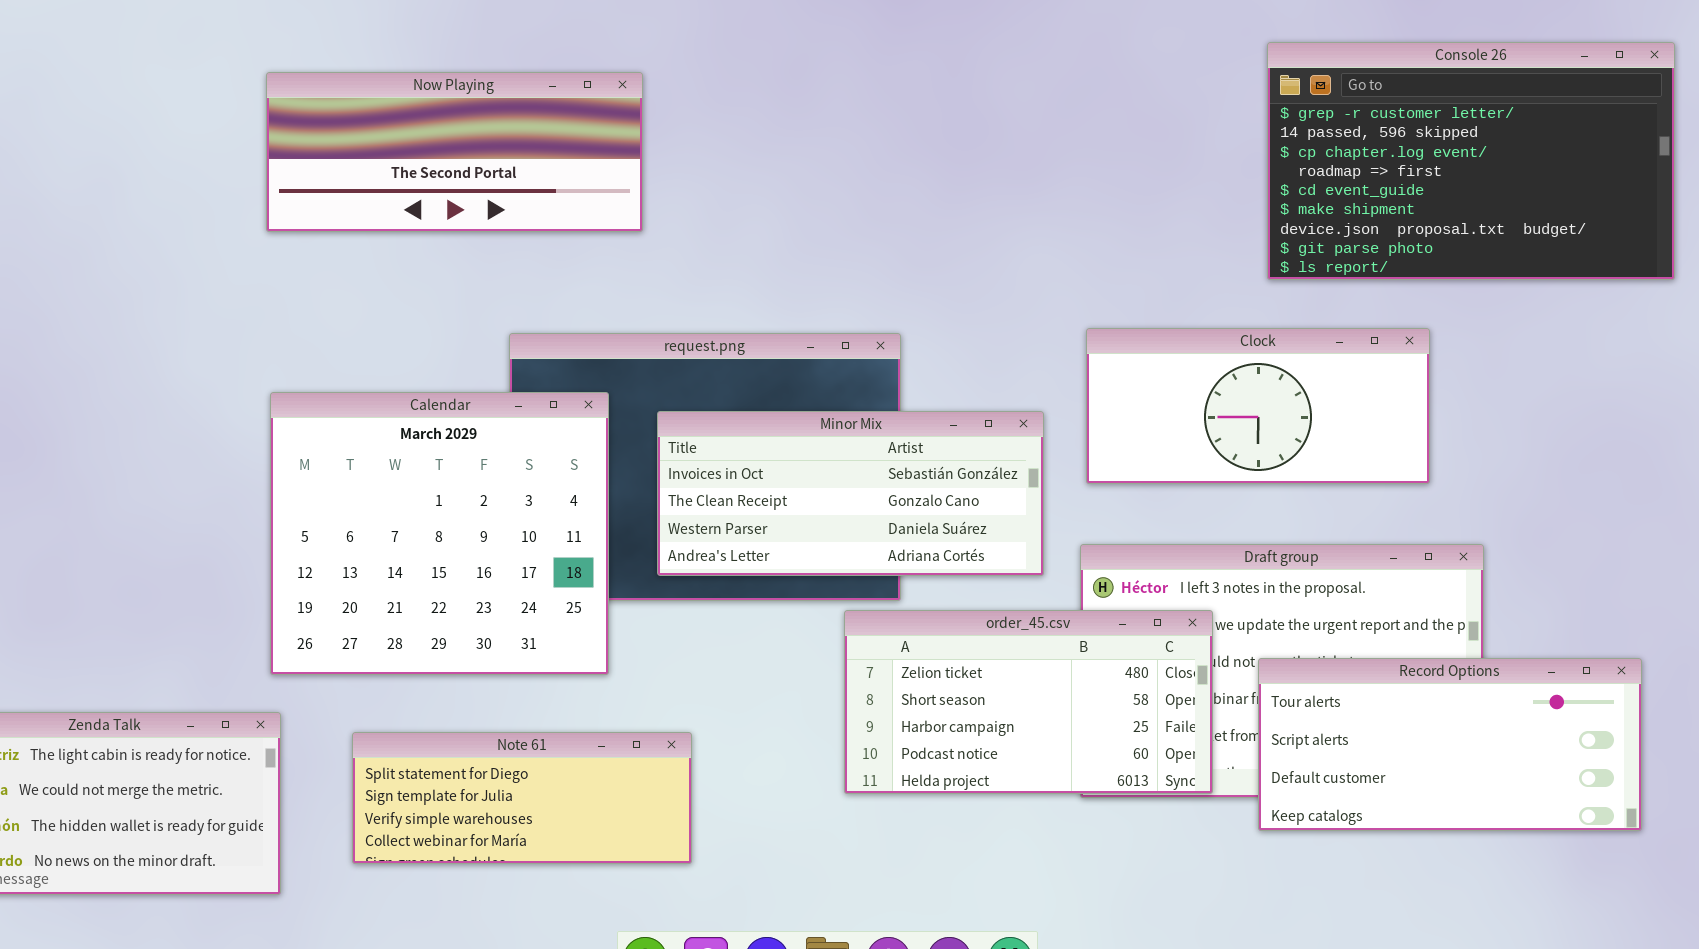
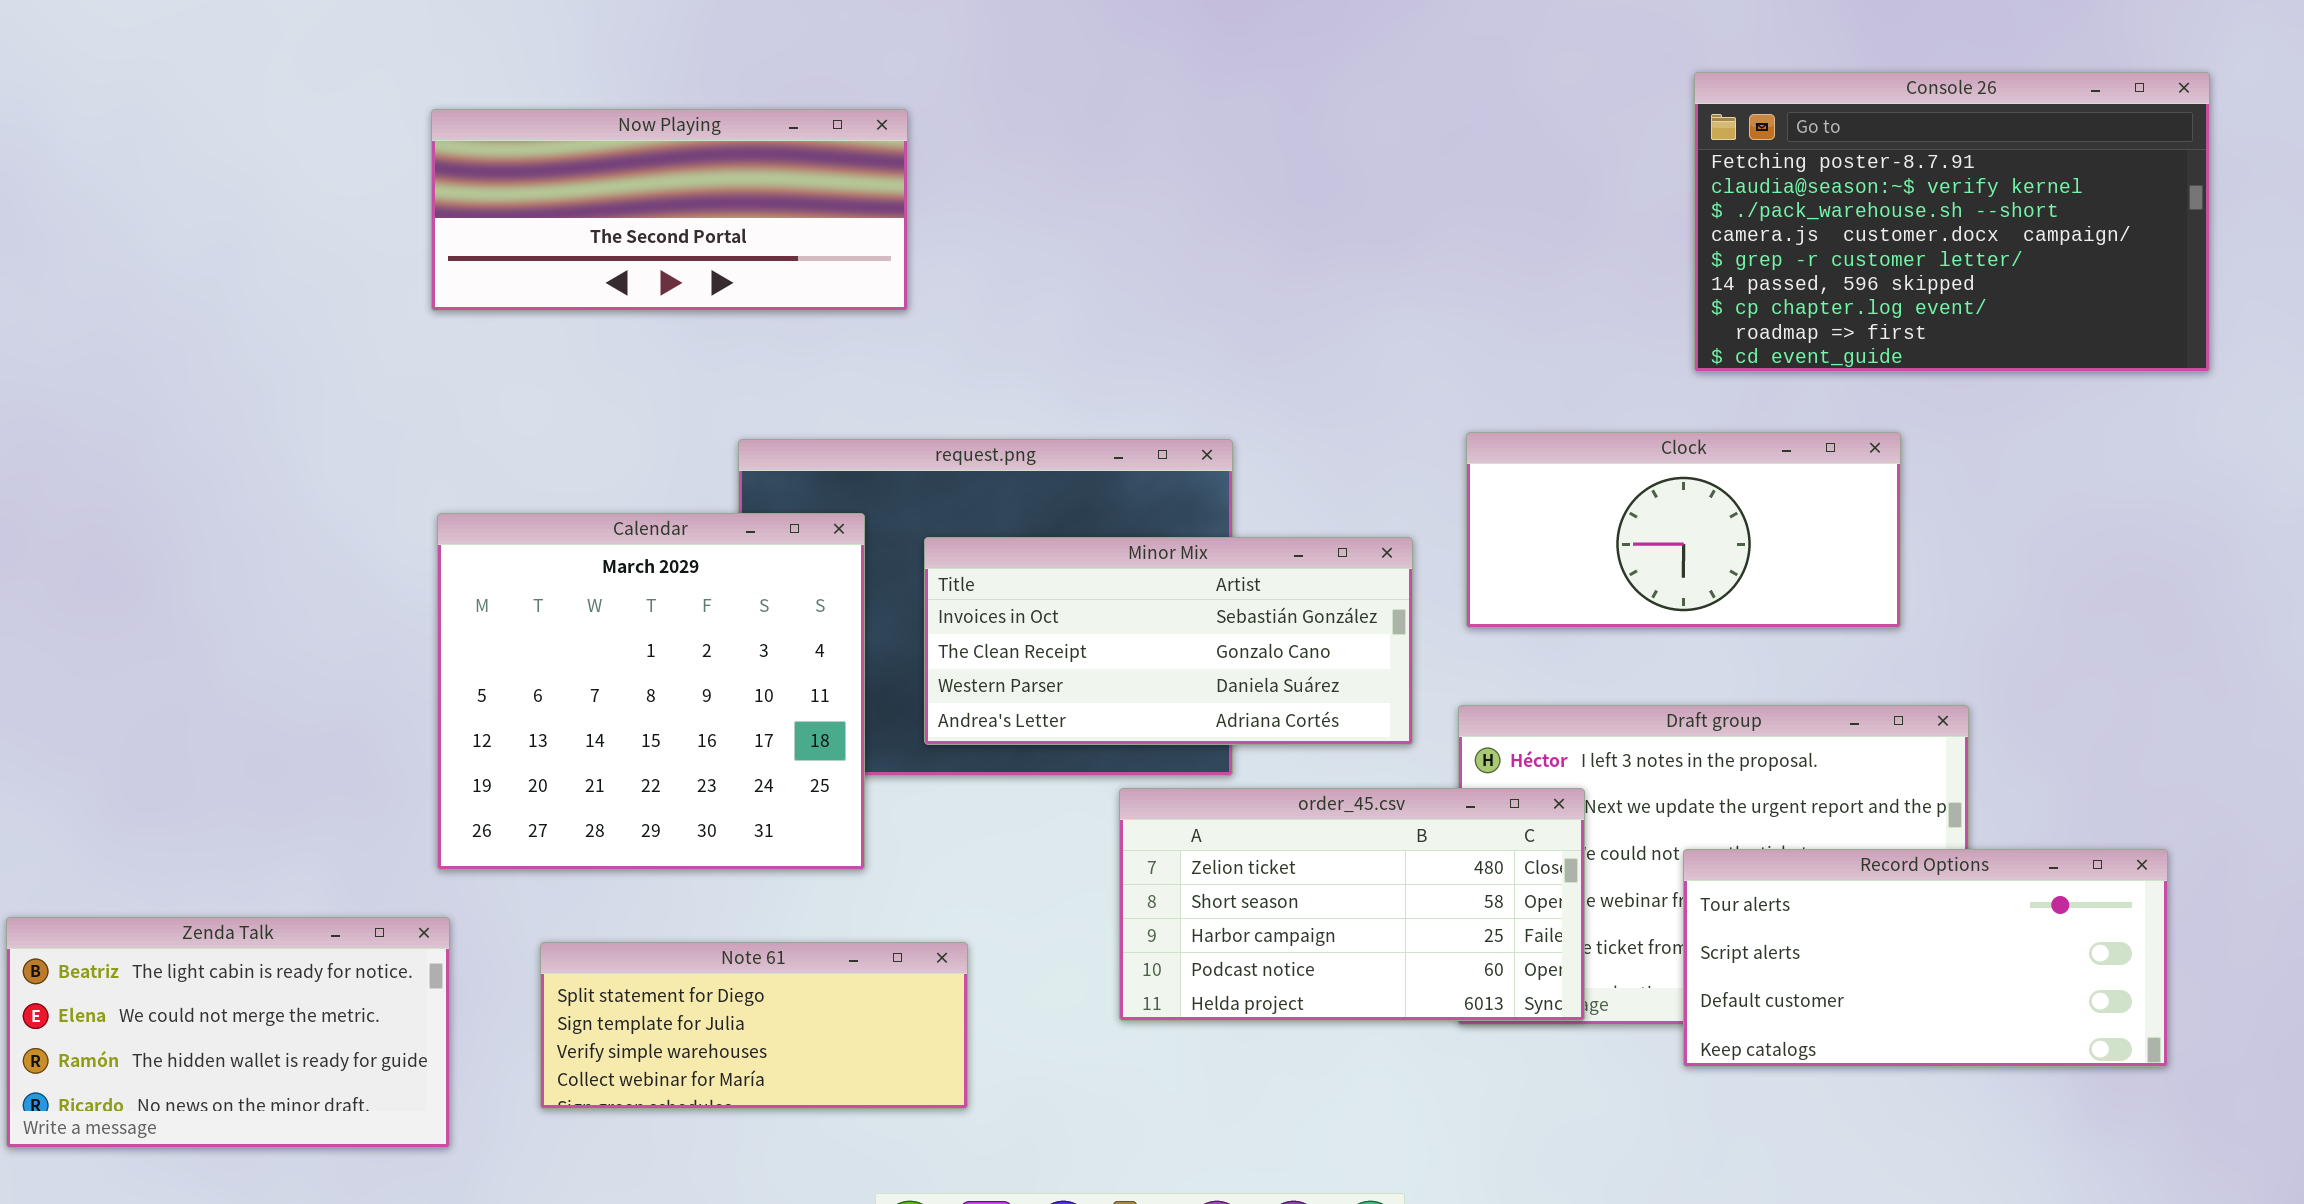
Console 26: [1267,42,1675,280] -> [1694,72,2210,372], scrolled up 4 rows
order_45.csv: [844,610,1213,794] -> [1119,788,1585,1021], moved

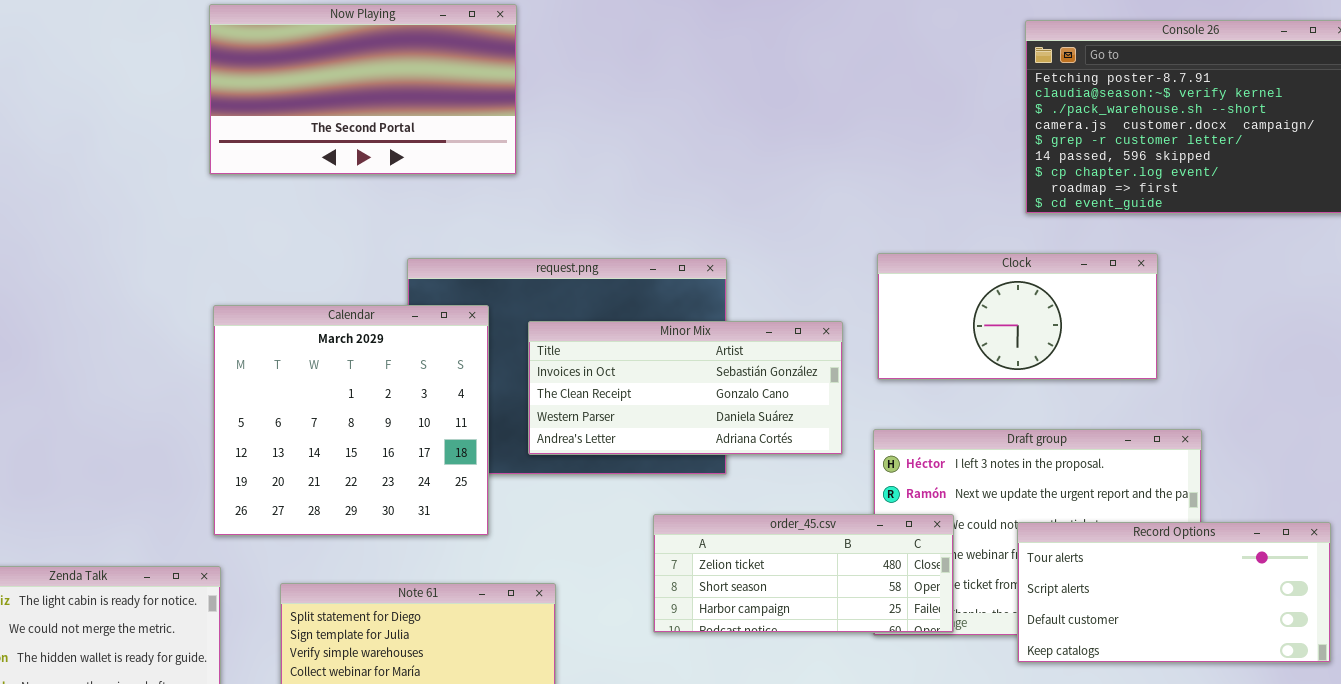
Now Playing: [431,109,908,311] -> [209,4,517,175], resized
order_45.csv: [1119,788,1585,1021] -> [653,514,954,633], resized

